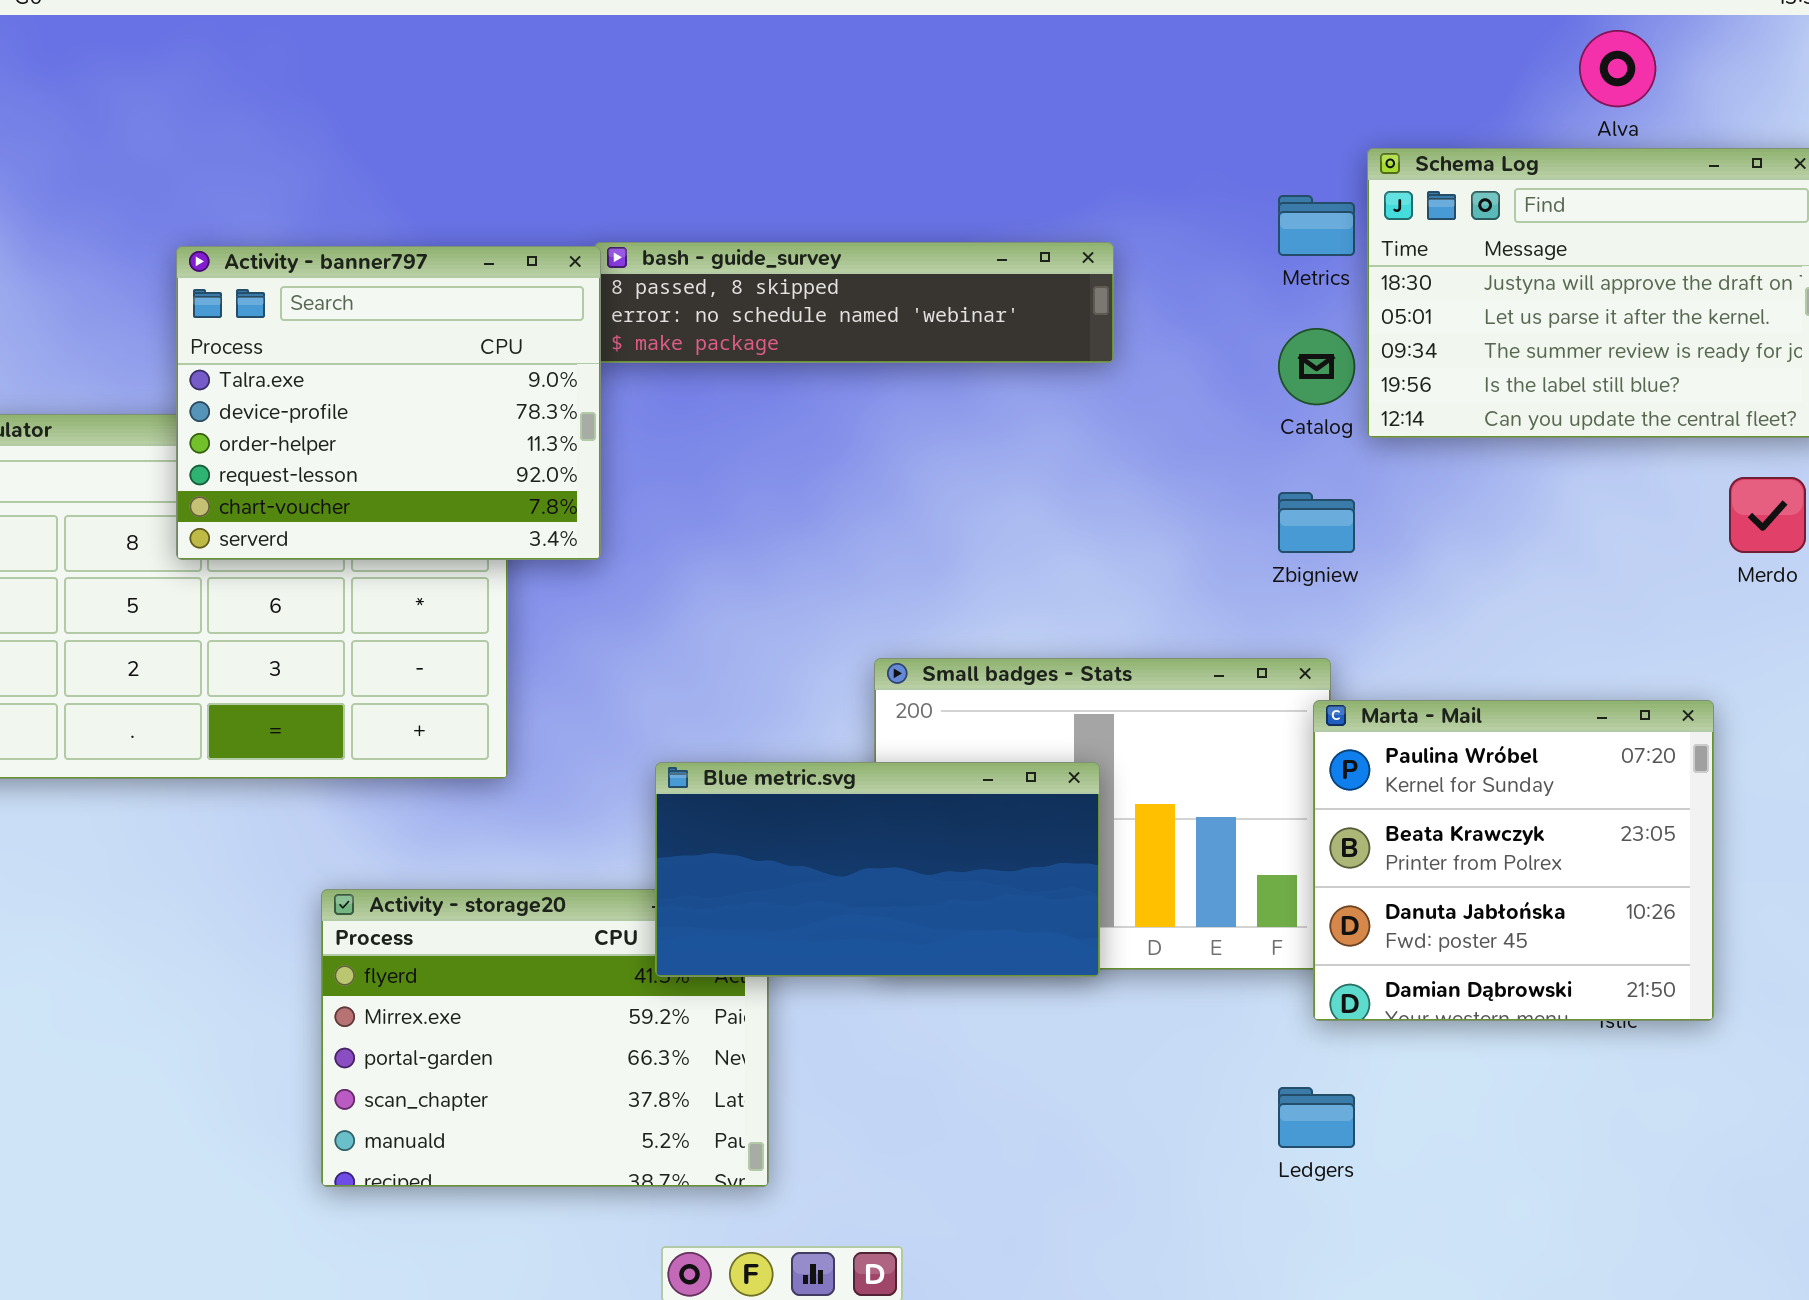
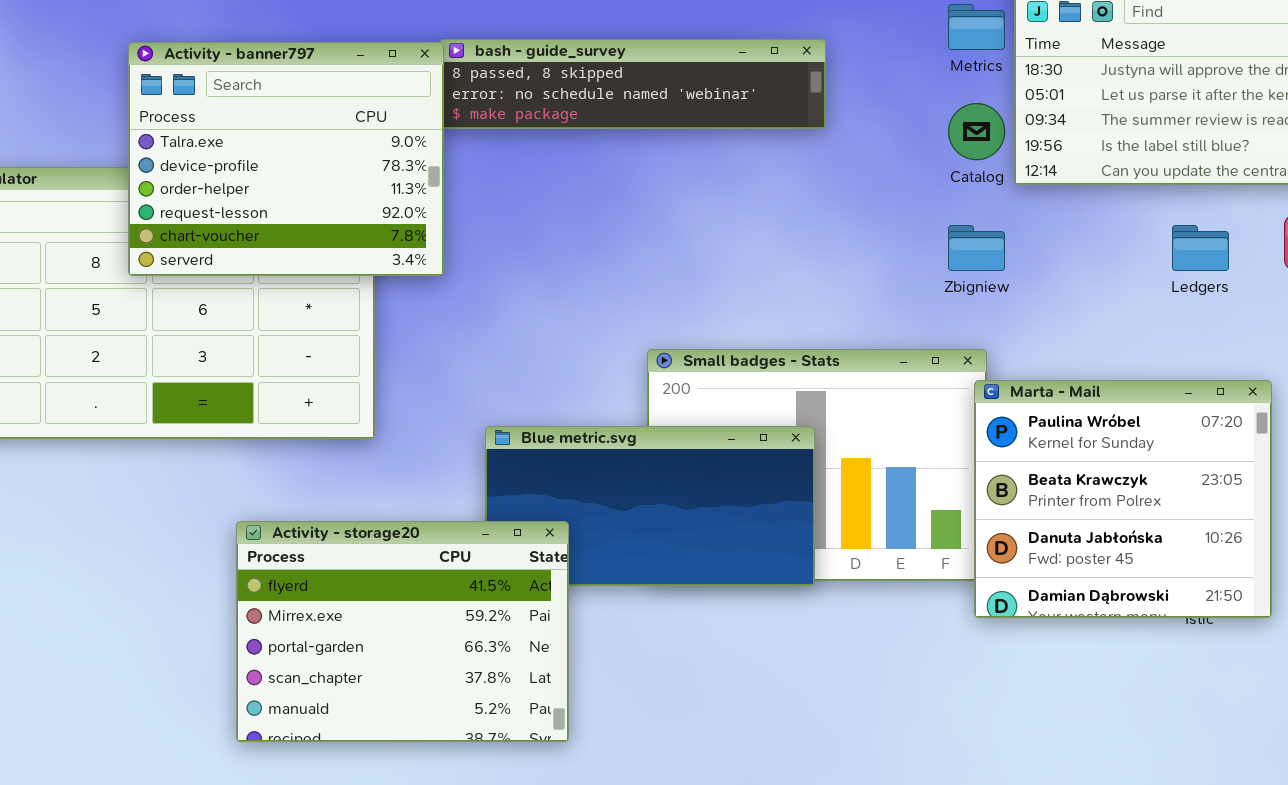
Activity - storage20: [321,889,769,1187] -> [236,521,569,742], raised
Ledgers: [1278,1087,1355,1148] -> [1172,225,1229,271], moved

